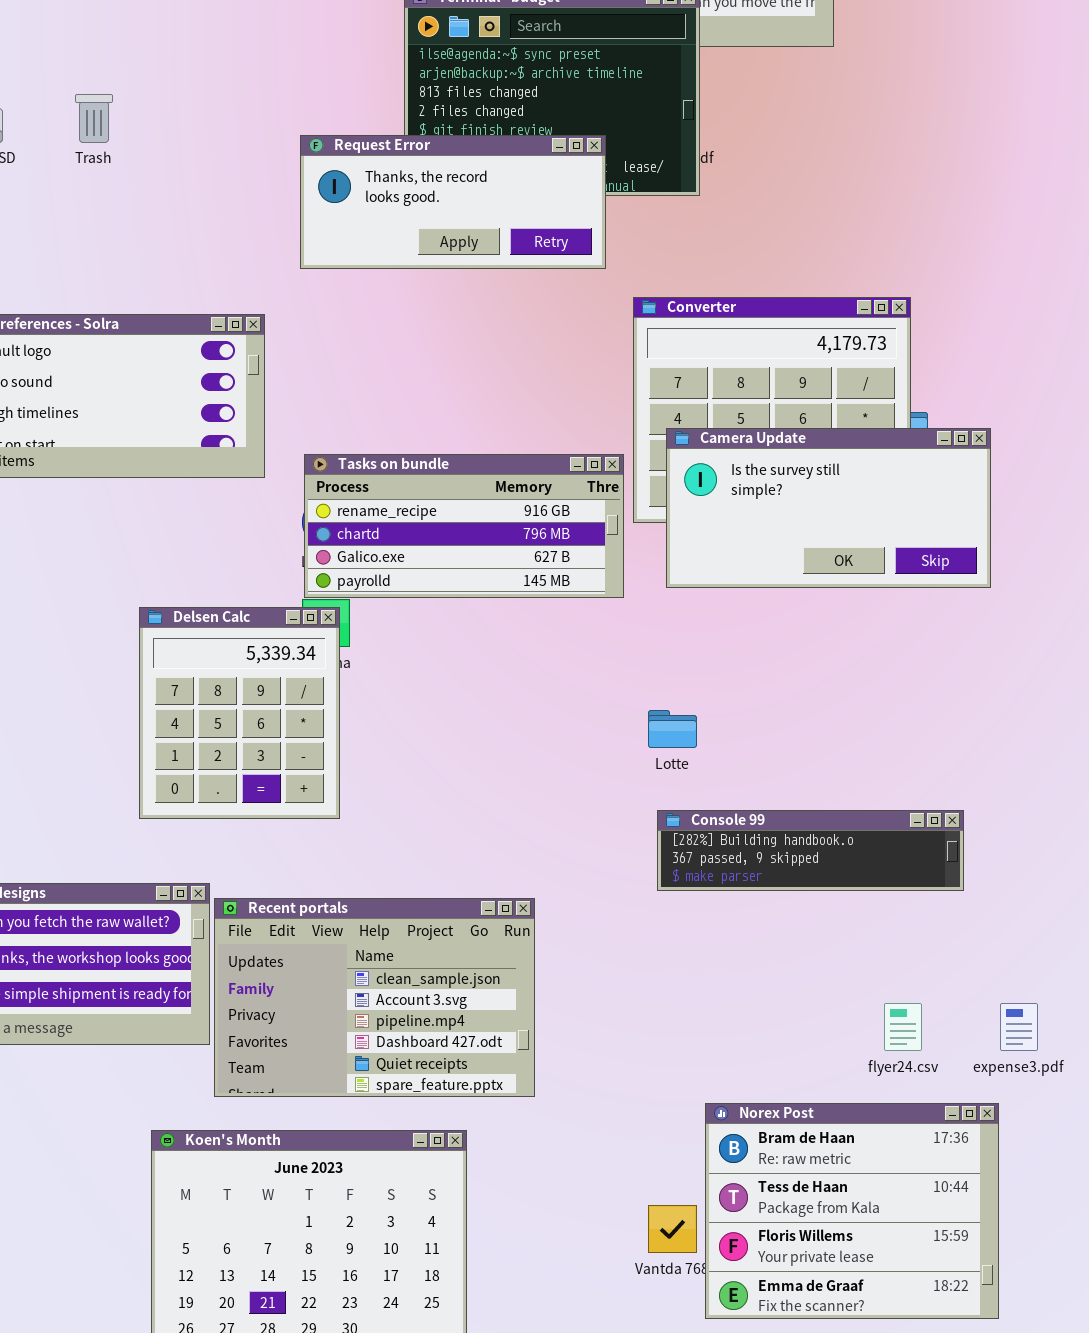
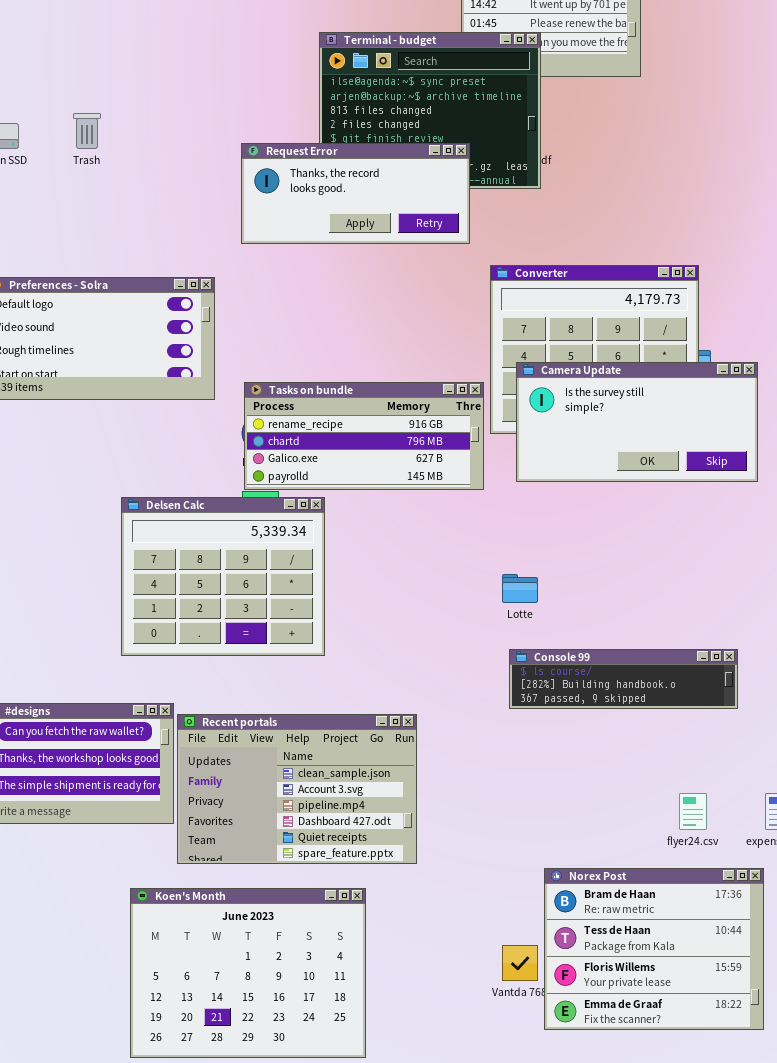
Delsen Calc: [139,607,340,819] -> [121,497,325,656], resized
Console 99: [657,810,964,891] -> [509,649,738,709], scrolled up 1 row

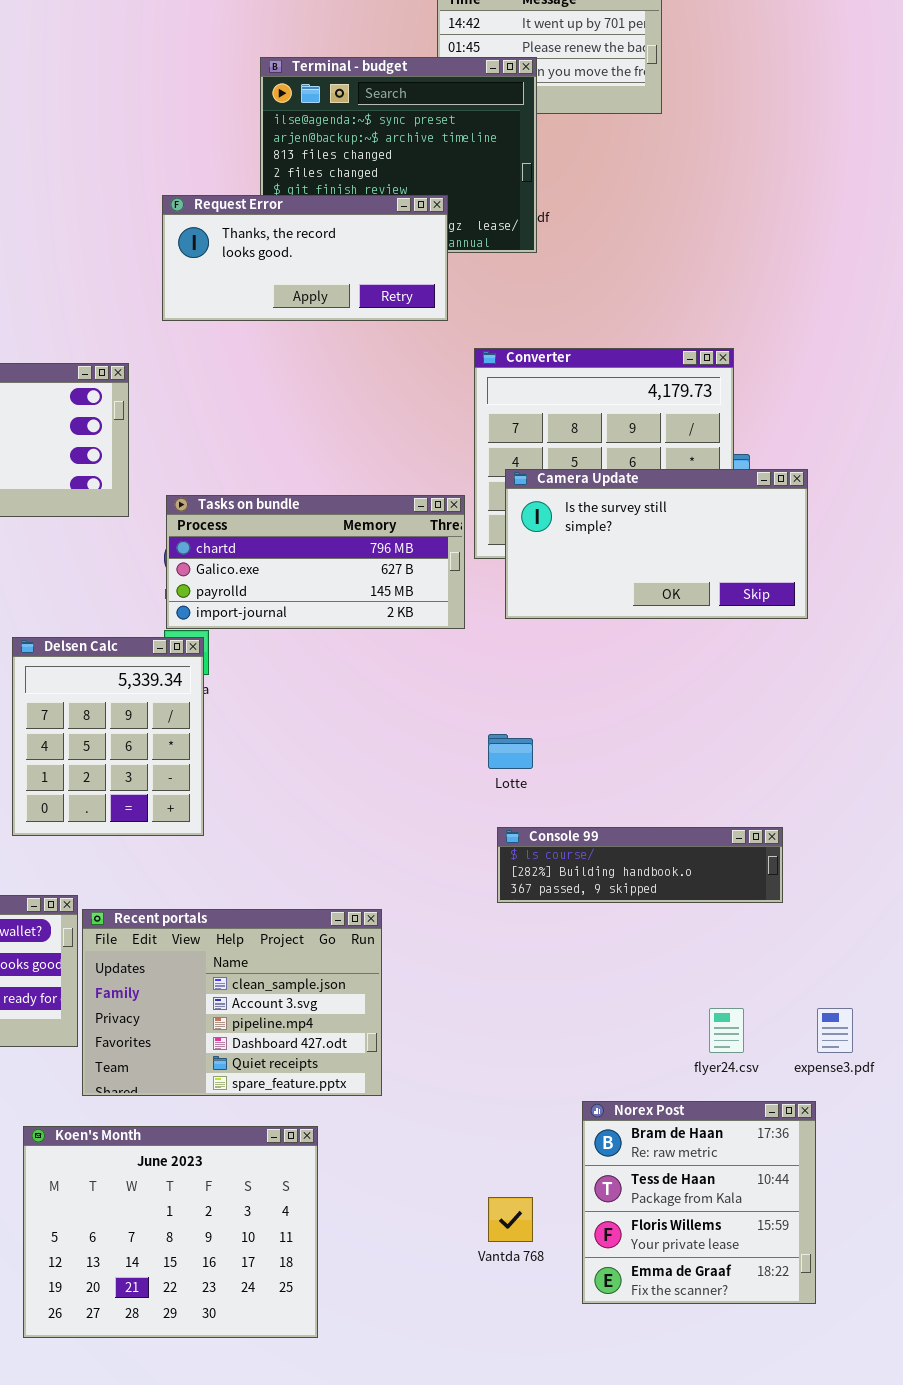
Tasks on bundle: [244,382,484,490] -> [166,495,465,629], scrolled down 1 row
Delsen Calc: [121,497,325,656] -> [12,637,204,836], resized
Norex Post: [544,868,764,1030] -> [582,1101,816,1304], resized

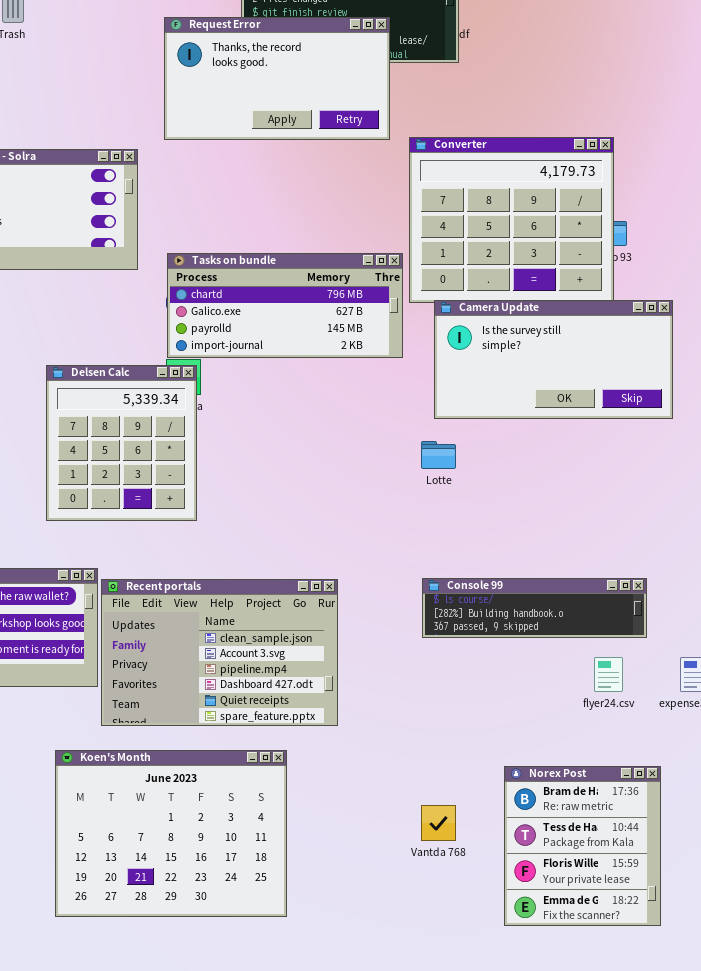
Request Error: [162,195,448,321] -> [164,17,390,140], resized
Camera Update: [505,469,808,619] -> [434,300,673,419], moved
Console 99: [497,827,783,903] -> [422,578,647,638], moved
Norex Post: [582,1101,816,1304] -> [504,766,661,926], moved, resized

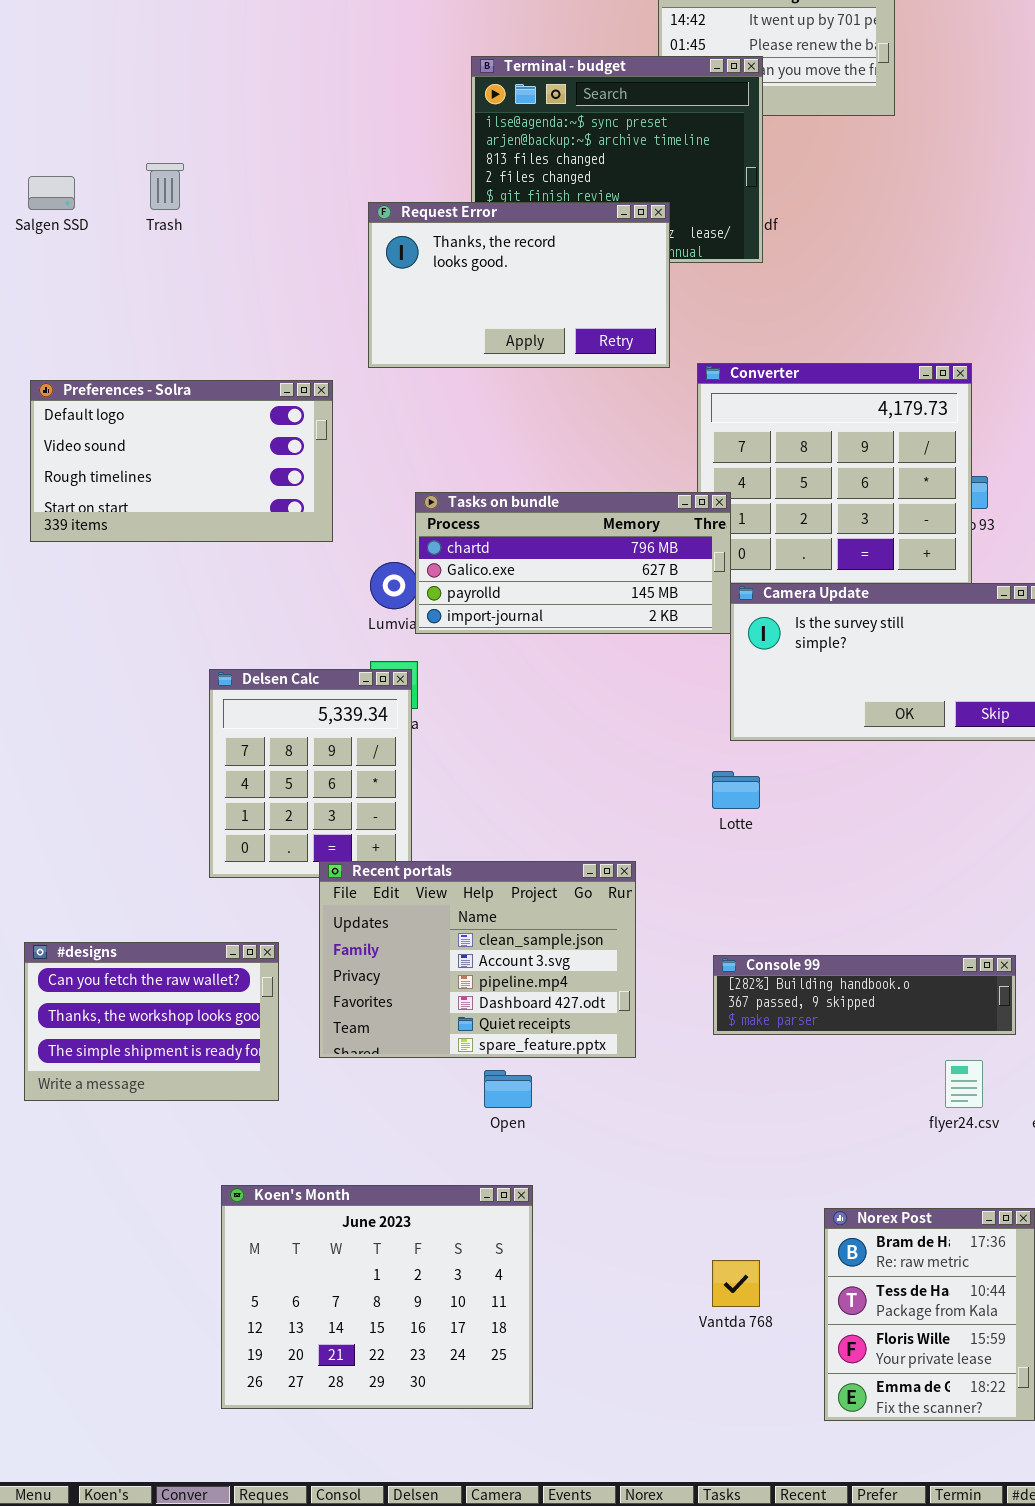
Tasks on bundle: [167,253,403,358] -> [415,492,731,634], moved
Console 99: [422,578,647,638] -> [713,955,1016,1035], scrolled down 1 row
Recent portals: [101,579,338,726] -> [319,861,636,1058], moved

